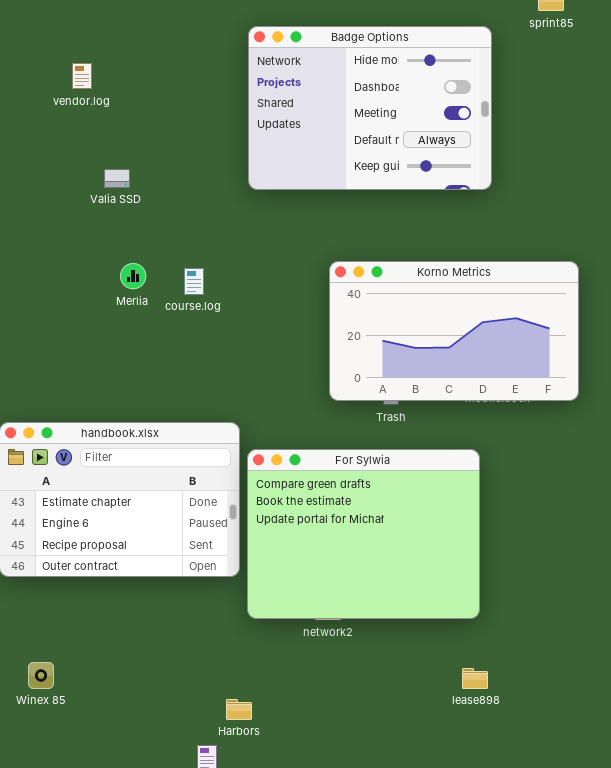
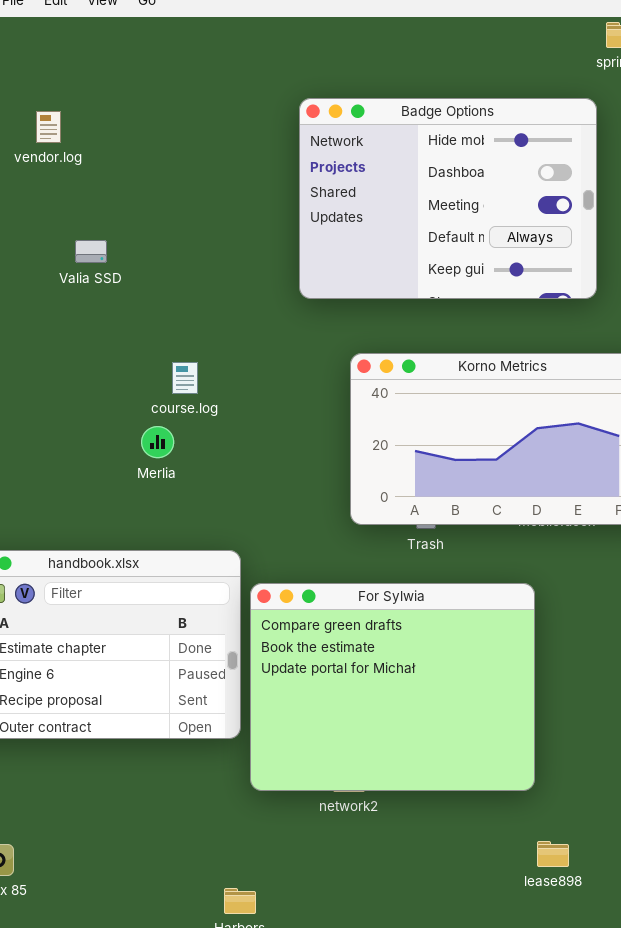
Badge Options: [248,26,492,190] -> [299,98,597,299], moved
Merlia: [120,263,146,289] -> [141,426,174,458], moved
lease898: [462,668,488,689] -> [537,841,569,867], moved

